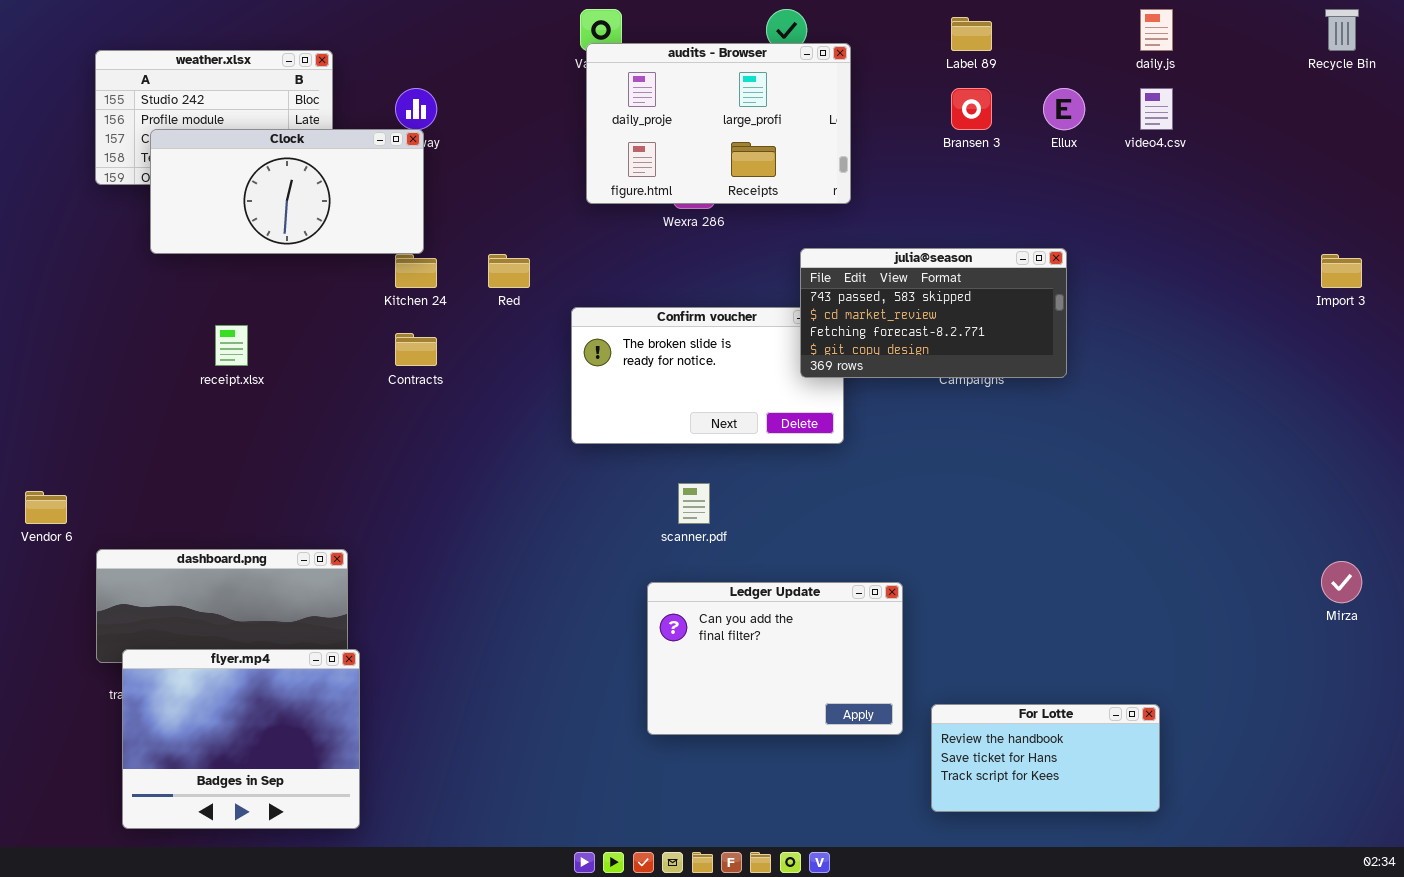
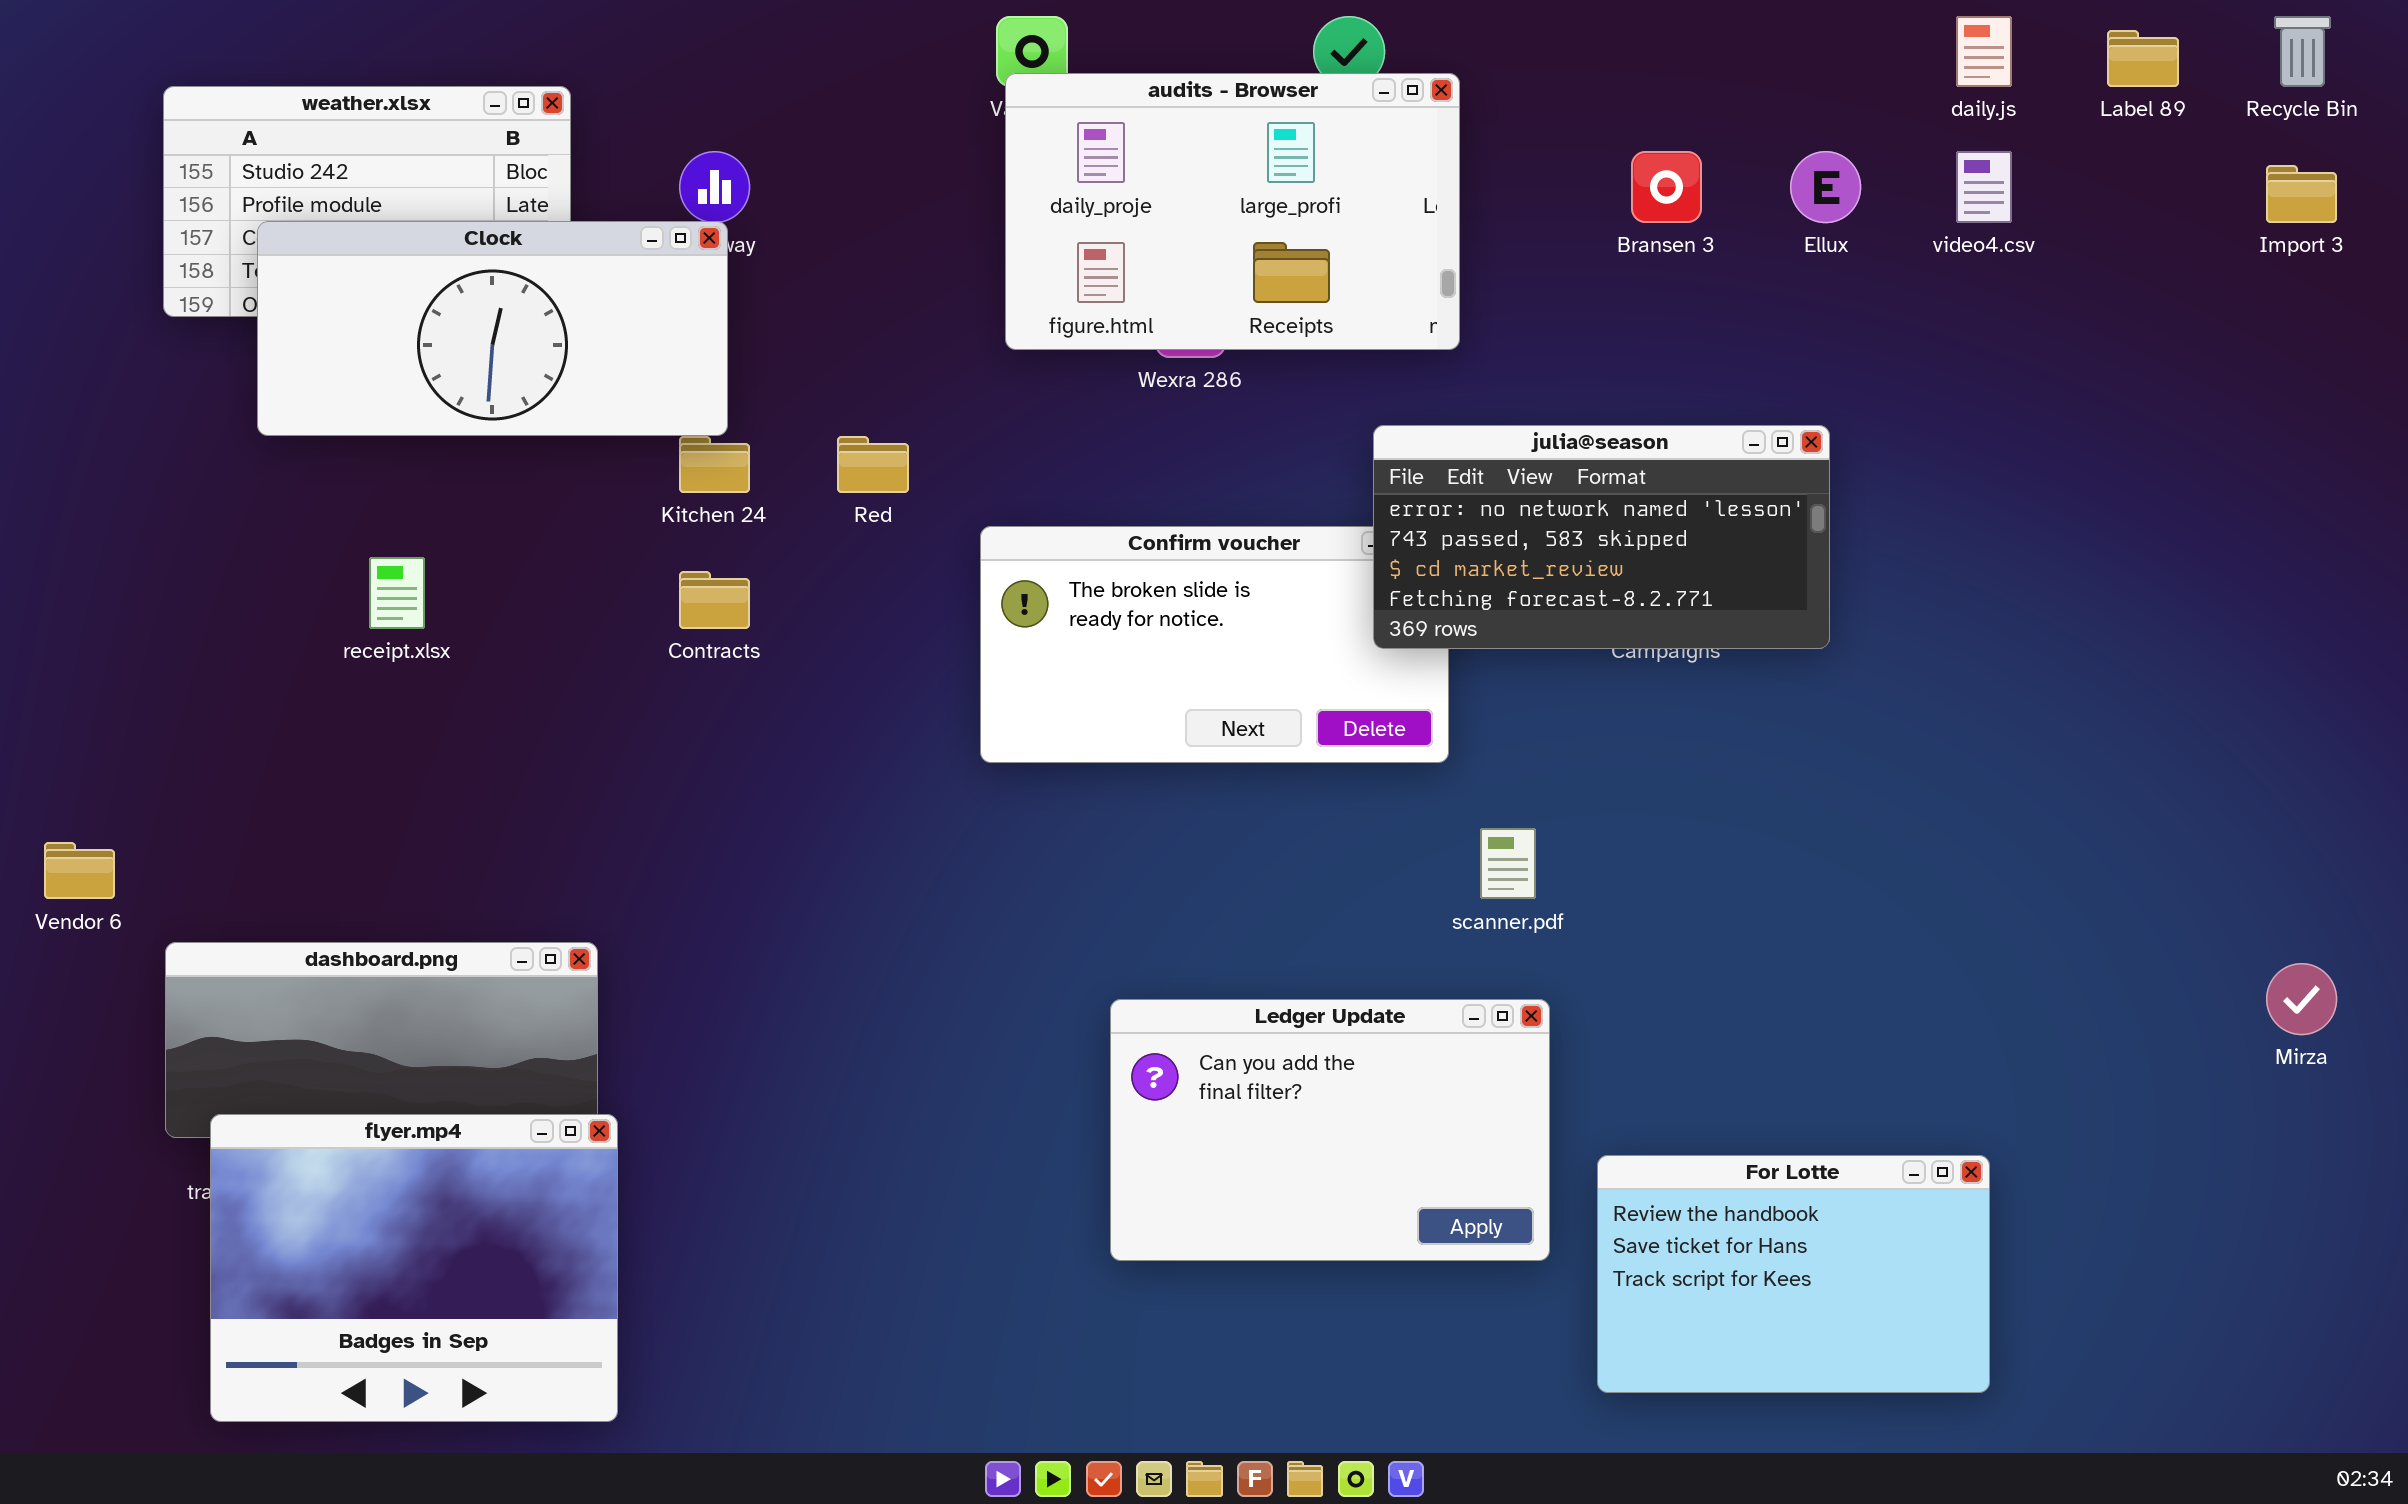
Label 89: [951,17,992,51] -> [2107,30,2179,87], moved
julia@season: [800,248,1067,378] -> [1373,425,1830,649], scrolled up 1 row
Import 3: [1321,254,1362,288] -> [2266,165,2337,223], moved
scanner.pdf: [678,483,710,524] -> [1480,828,1536,899], moved
For Lotte: [931,704,1160,812] -> [1597,1155,1990,1393], resized

